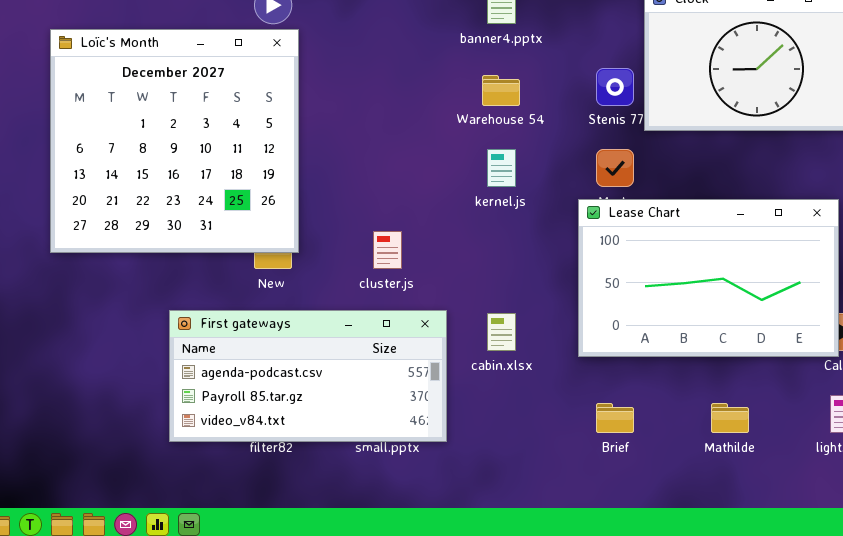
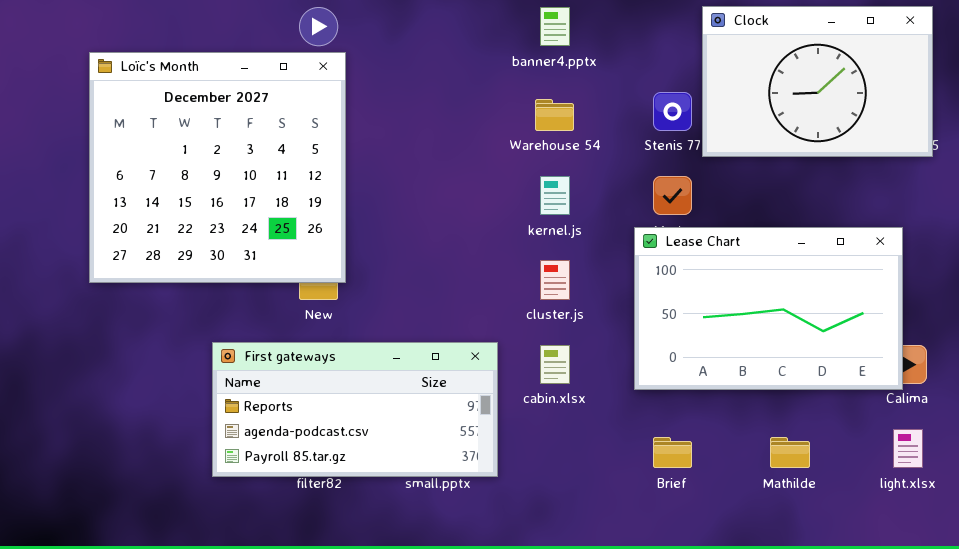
cluster.js: [373,231,402,269] -> [540,260,570,300], moved
First gateways: [169,310,447,442] -> [212,342,498,477], scrolled up 1 row

